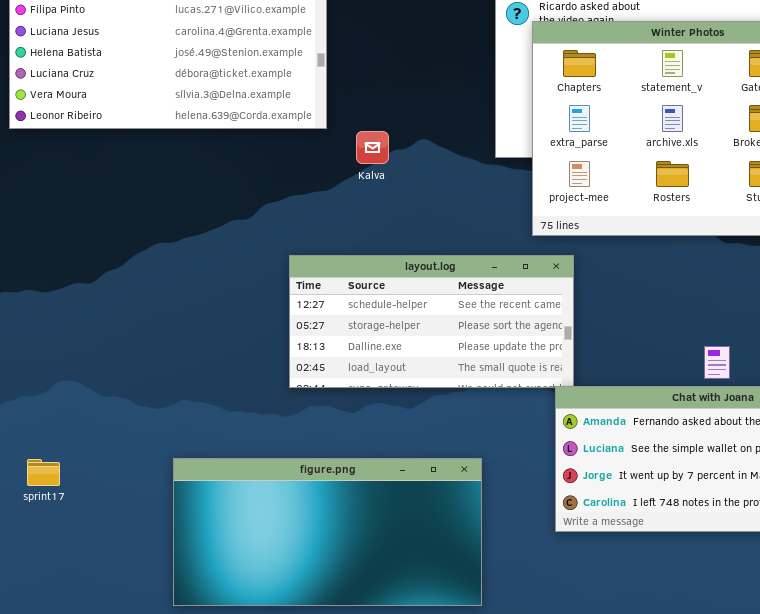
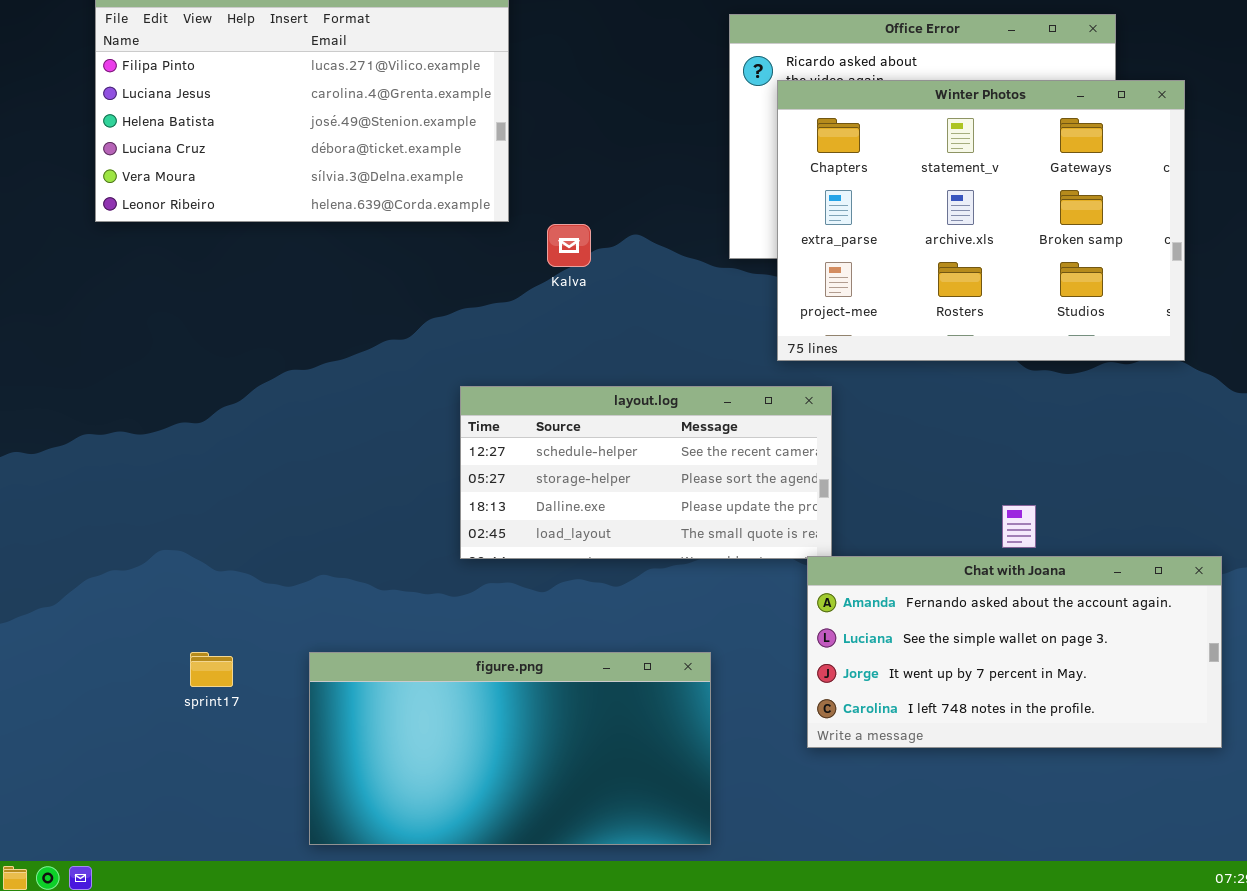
sprint17: [27,459,60,486] -> [190,652,233,687], moved

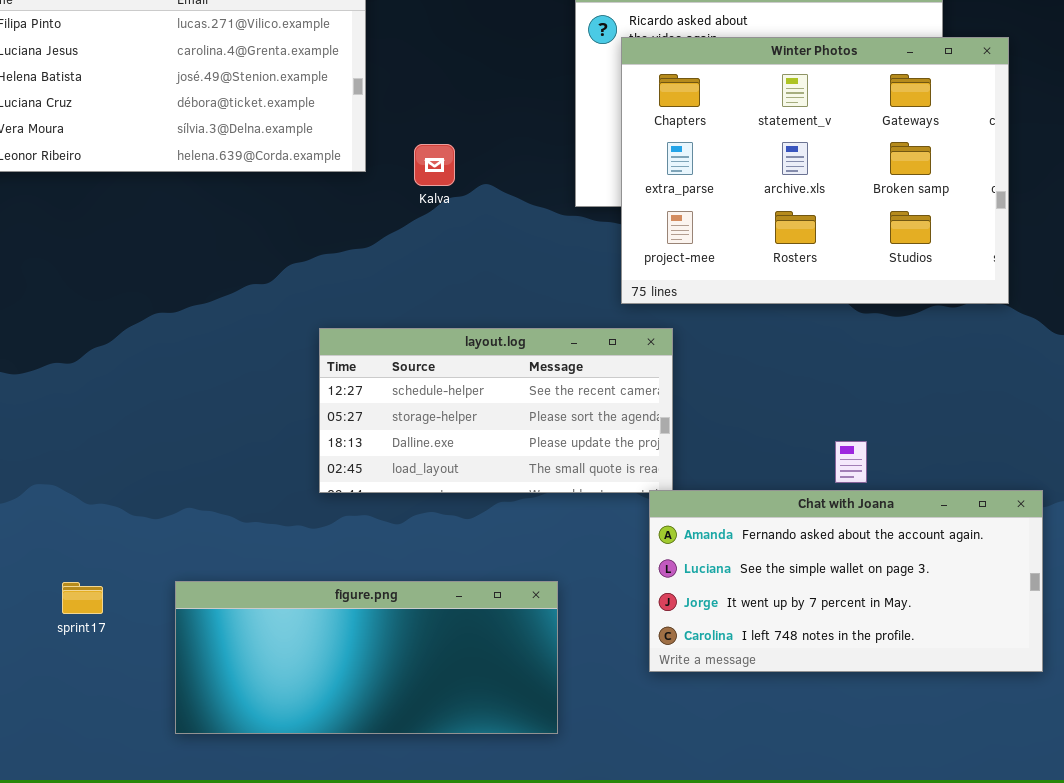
Kalva: [547,224,591,267] -> [414,144,455,186], moved
figure.png: [309,652,711,845] -> [175,581,558,734], resized

